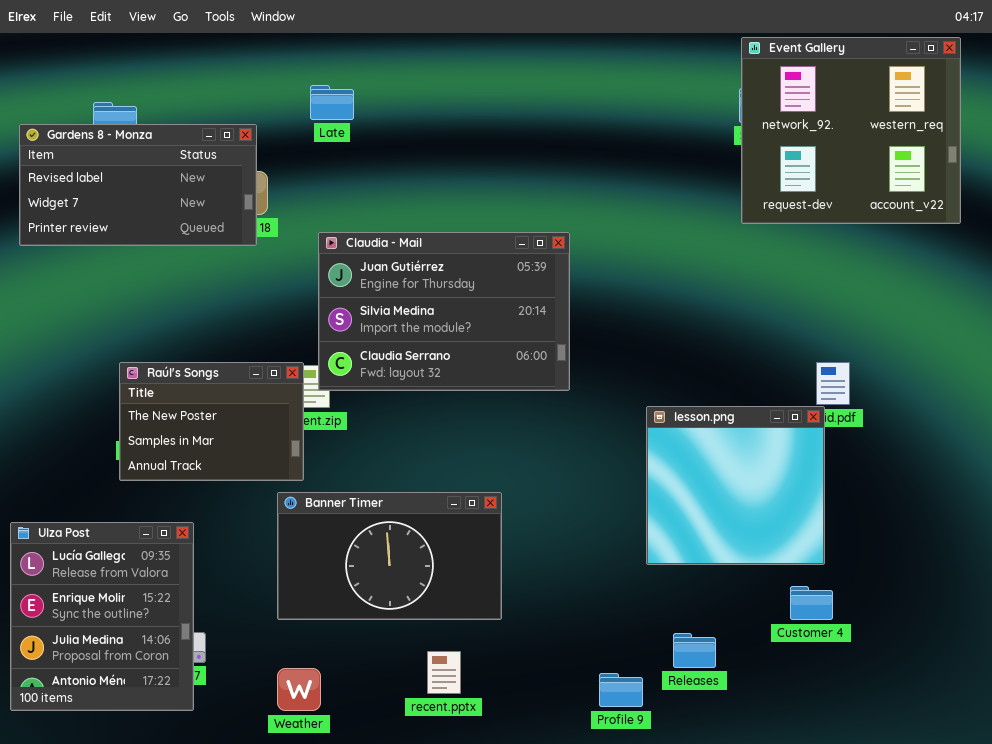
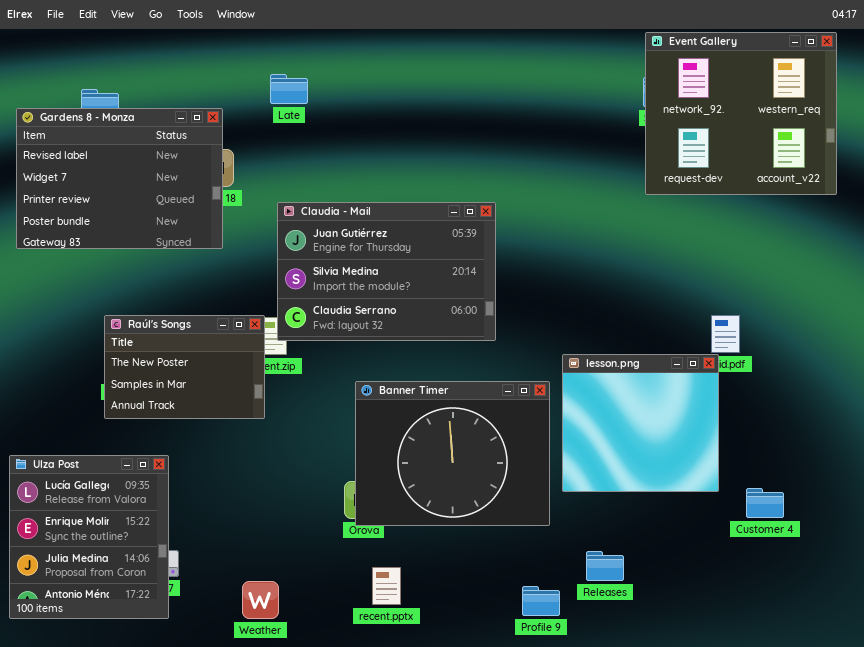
Gardens 8 - Monza: [19,124,257,246] -> [16,108,223,249], resized
Banner Timer: [277,492,502,620] -> [355,381,550,526], moved, resized
Customer 4: [790,586,833,620] -> [746,488,784,518], moved

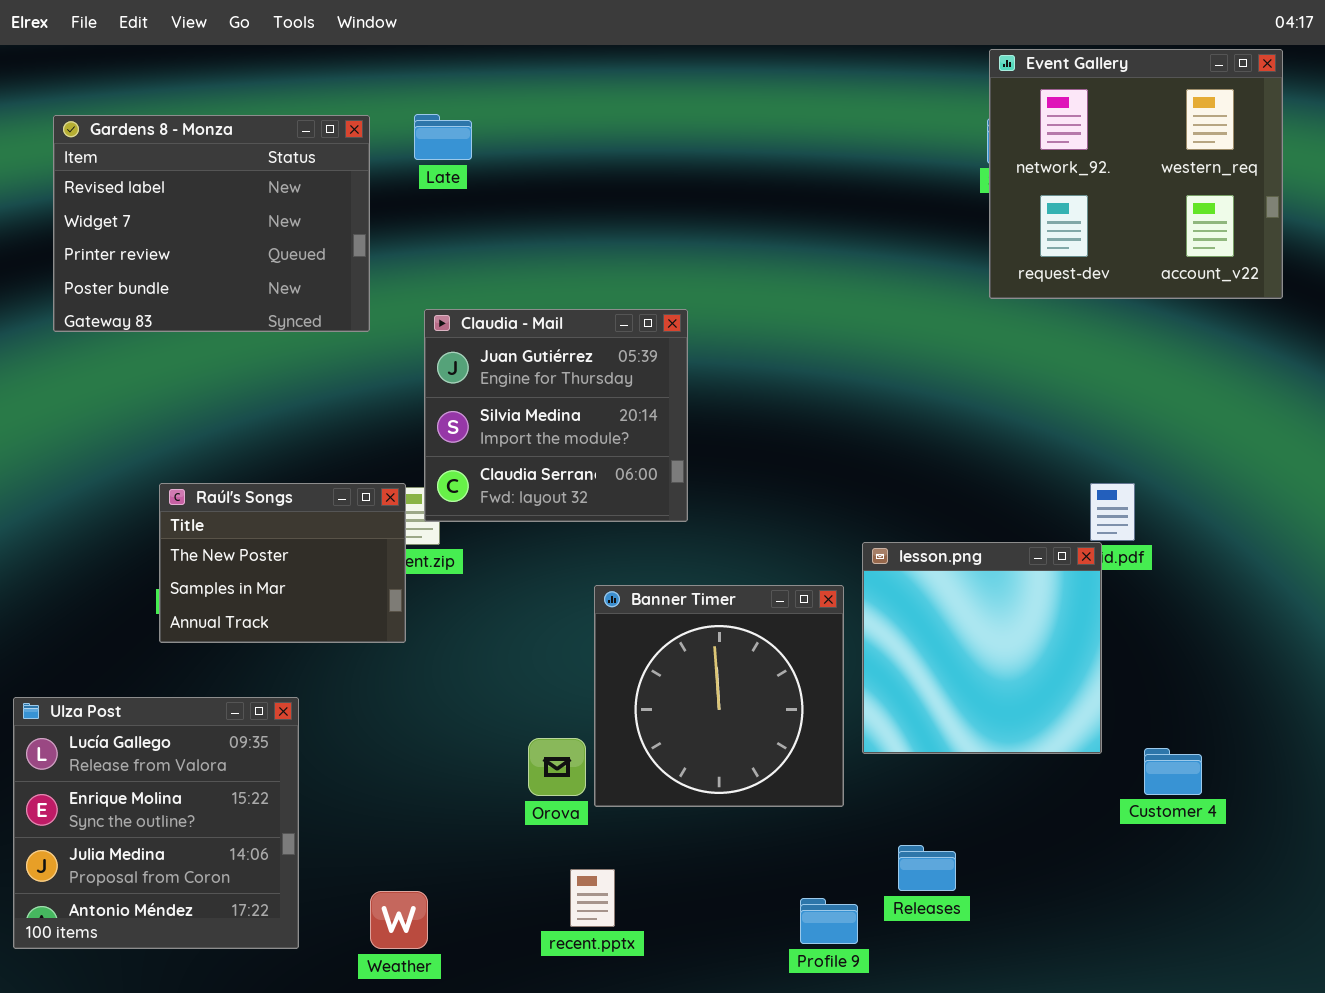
Gardens 8 - Monza: [16,108,223,249] -> [53,115,370,332], moved
Claudia - Mail: [277,202,496,341] -> [424,309,688,522], resized
Banner Timer: [355,381,550,526] -> [594,585,844,807], resized
Ulza Post: [9,455,169,619] -> [13,697,299,949], resized

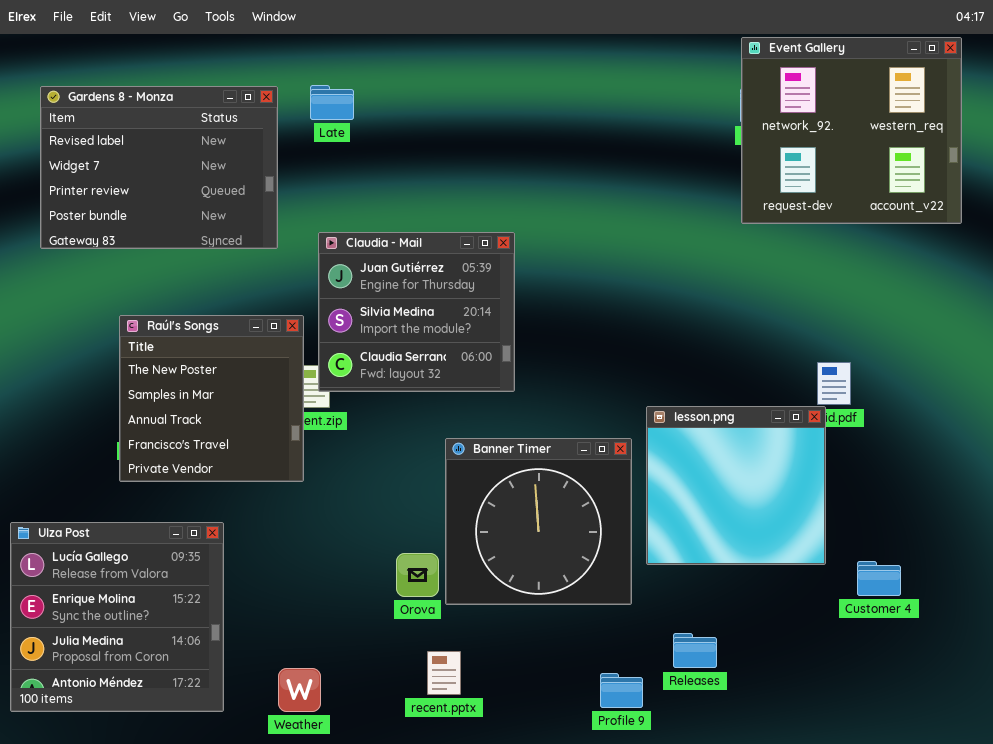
Raúl's Songs: [159,483,406,643] -> [119,315,304,482], resized

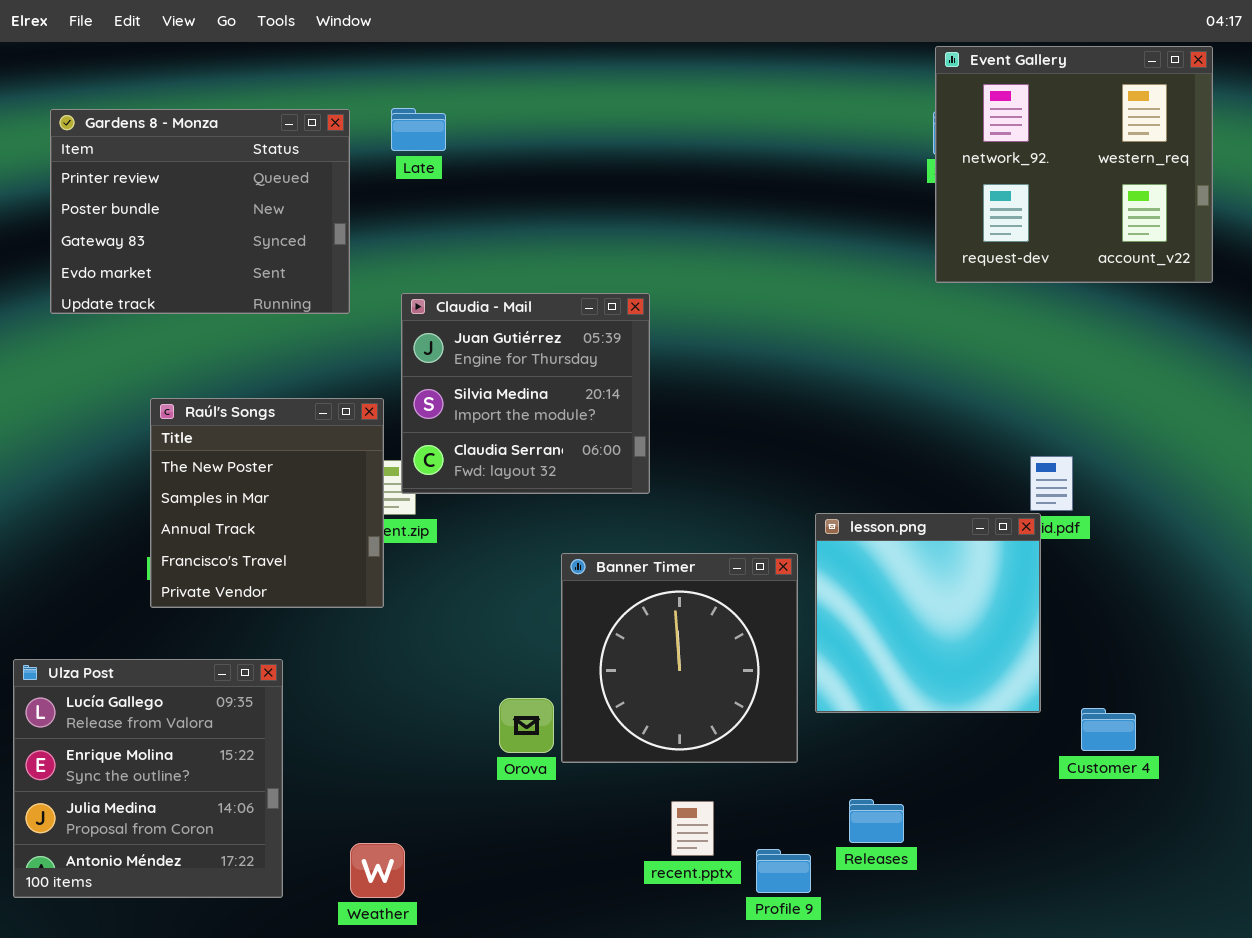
Gardens 8 - Monza: [40,86,278,249] -> [50,109,350,314], scrolled down 2 rows
recent.pptx: [427,651,461,695] -> [671,801,714,856], moved

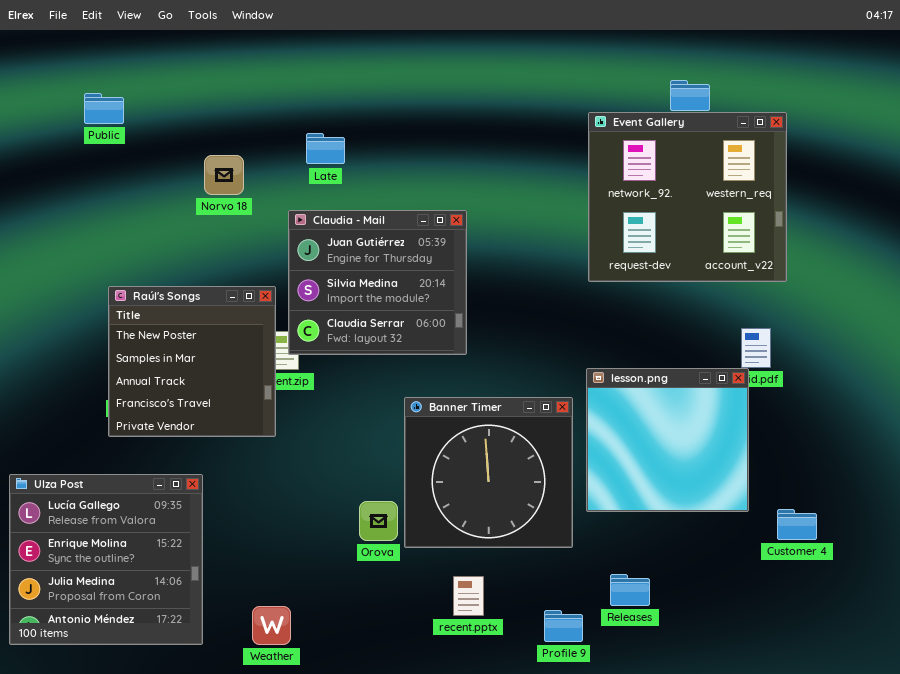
Event Gallery: [935,46,1213,283] -> [588,112,787,282], moved
Late: [391,108,446,151] -> [306,133,345,164], moved
Gardens 8 - Monza: [50,109,350,314] -> none, closed
recent.pptx: [671,801,714,856] -> [453,576,484,616], moved

